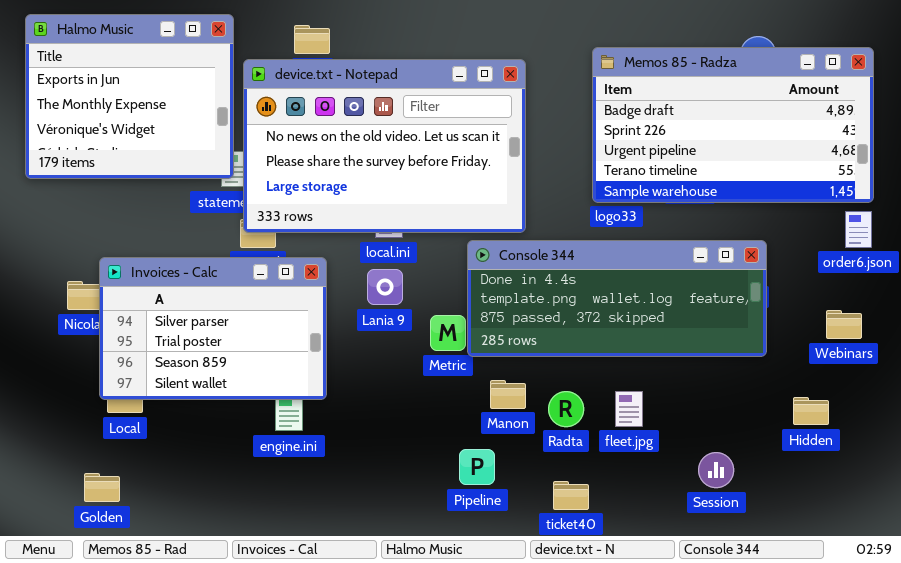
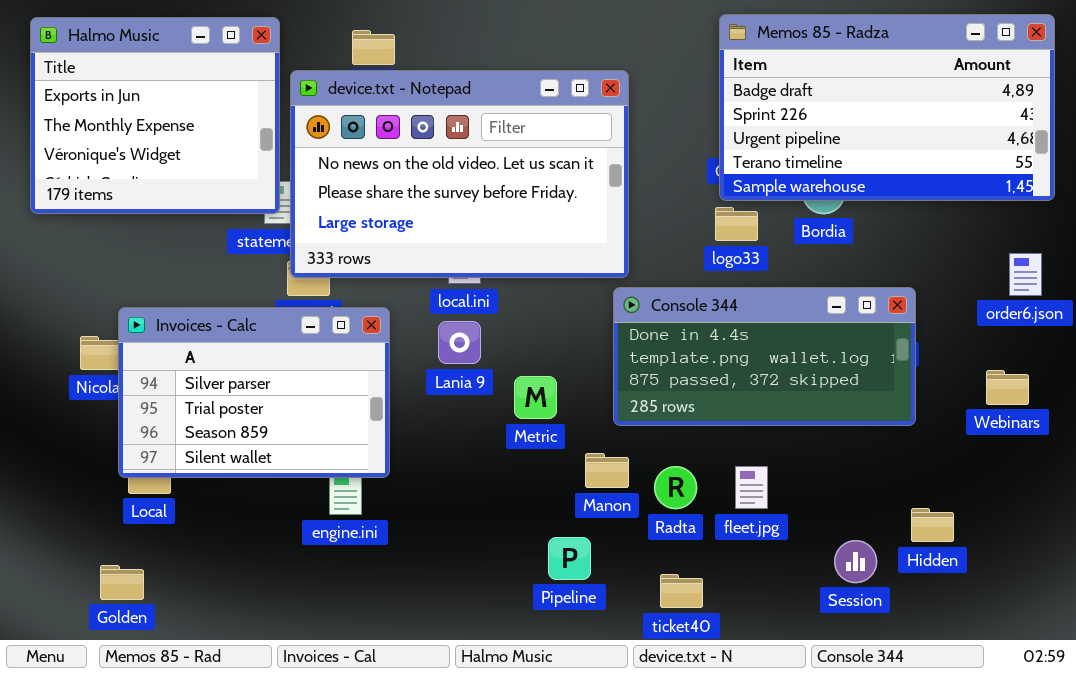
Memos 85 - Radza: [592,47,874,203] -> [719,14,1055,201], moved
Console 344: [467,240,767,357] -> [613,287,916,426], resized
Hidden: [793,397,829,425] -> [911,508,954,542], moved

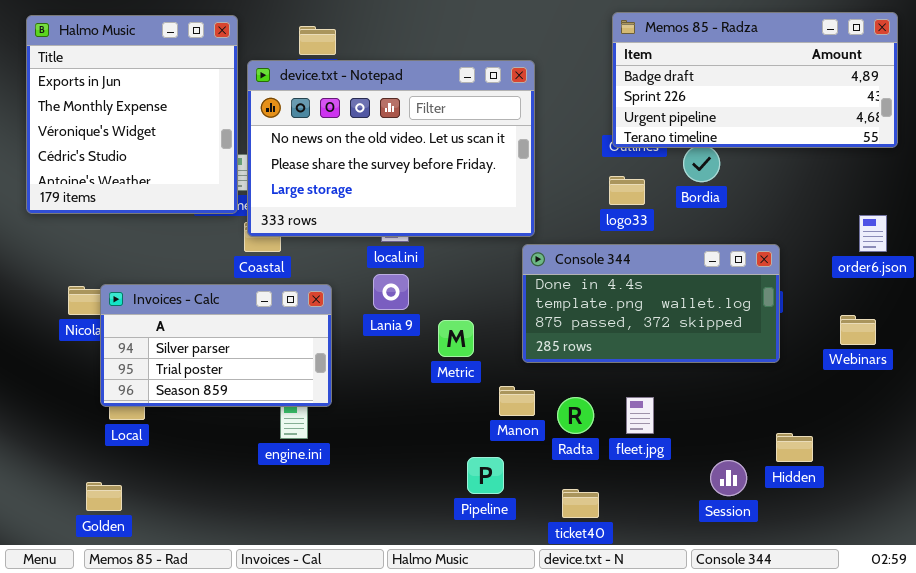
Memos 85 - Radza: [719,14,1055,201] -> [612,12,898,148], resized
Halmo Music: [30,17,280,214] -> [26,15,238,214], resized
Invoices - Calc: [118,307,390,478] -> [100,284,332,407], resized

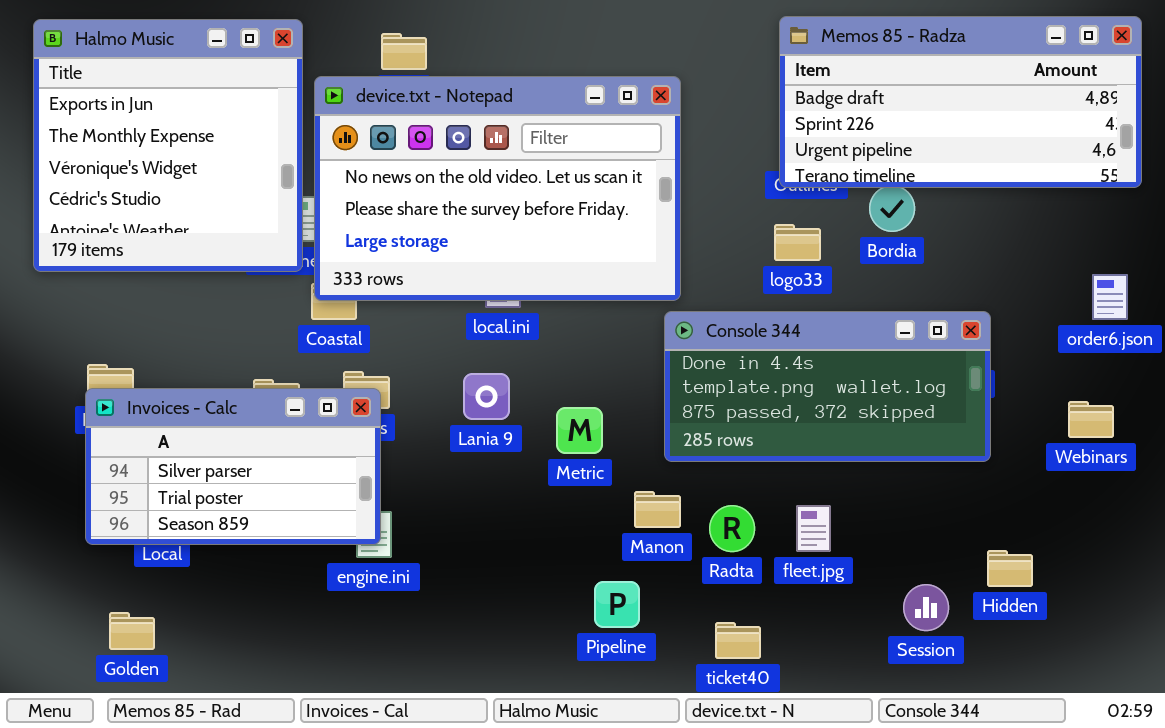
Lania 9: [373,274,409,310] -> [463,373,510,420], moved
Invoices - Calc: [100,284,332,407] -> [85,388,381,545], moved

